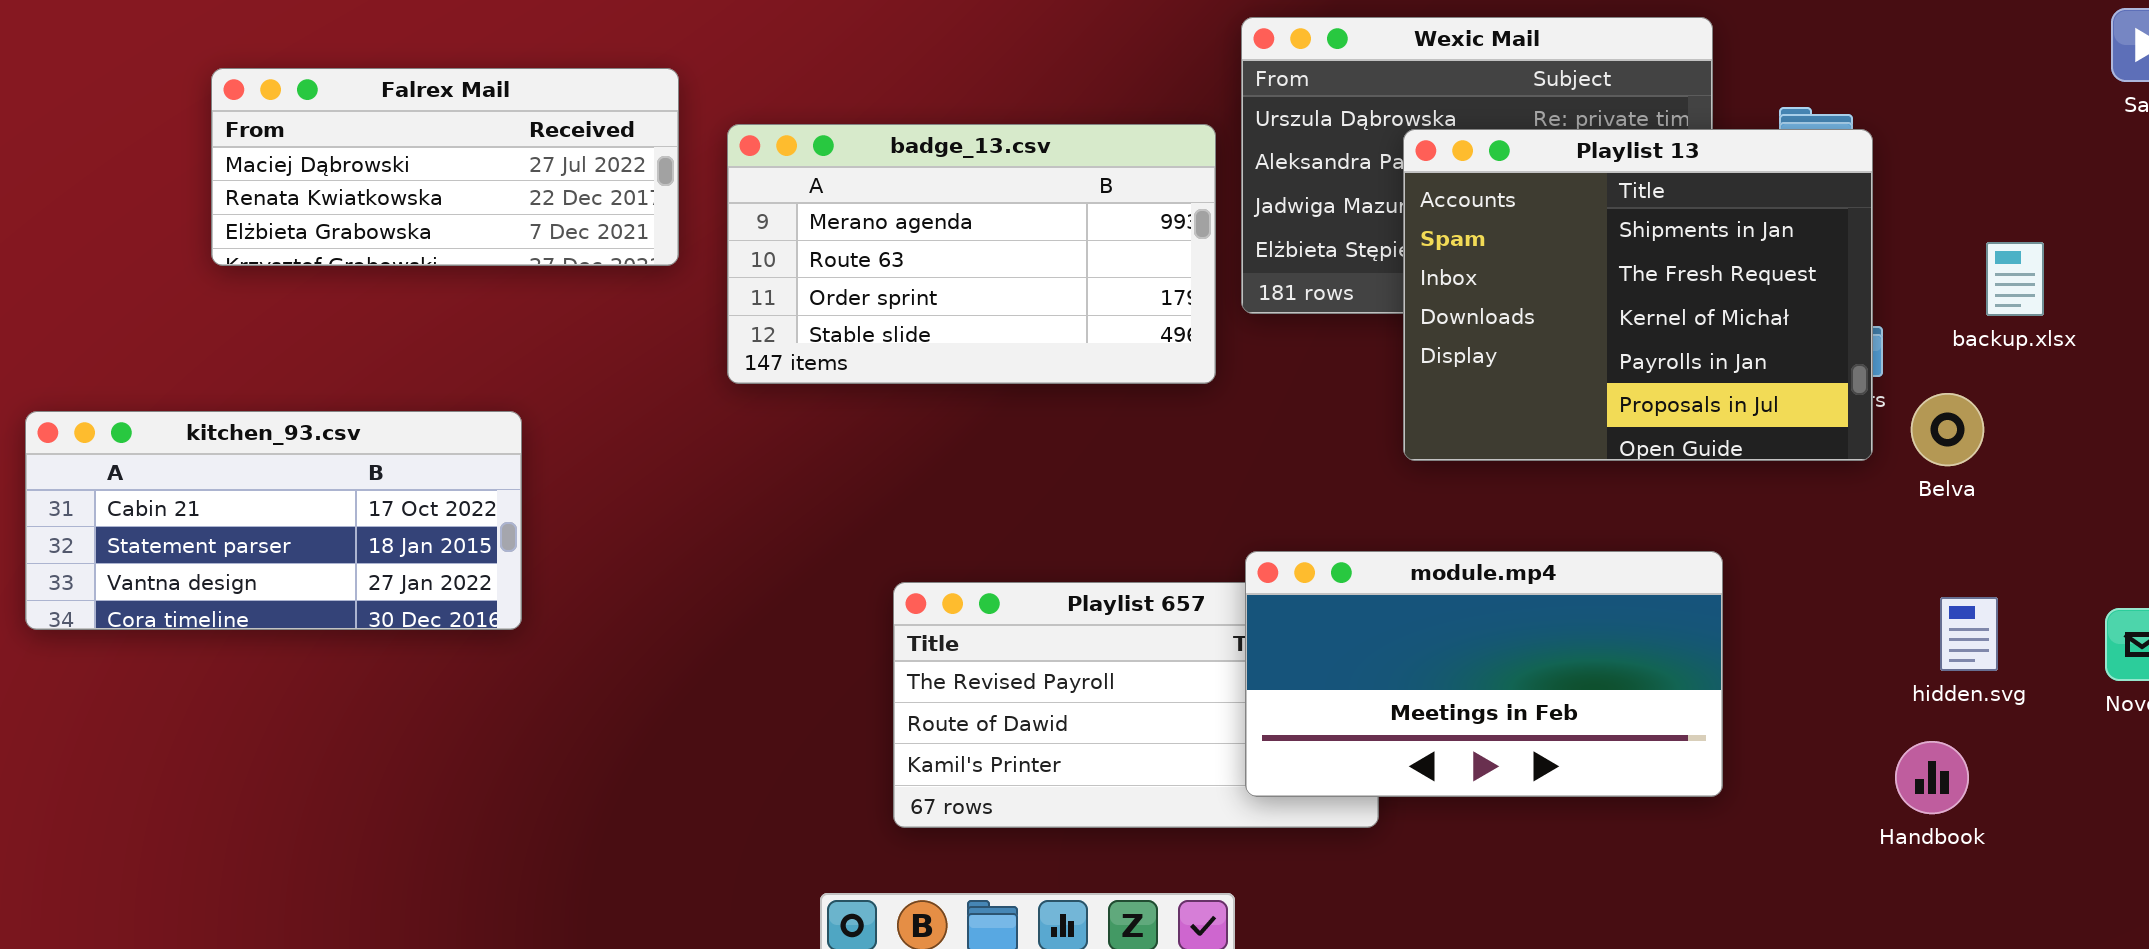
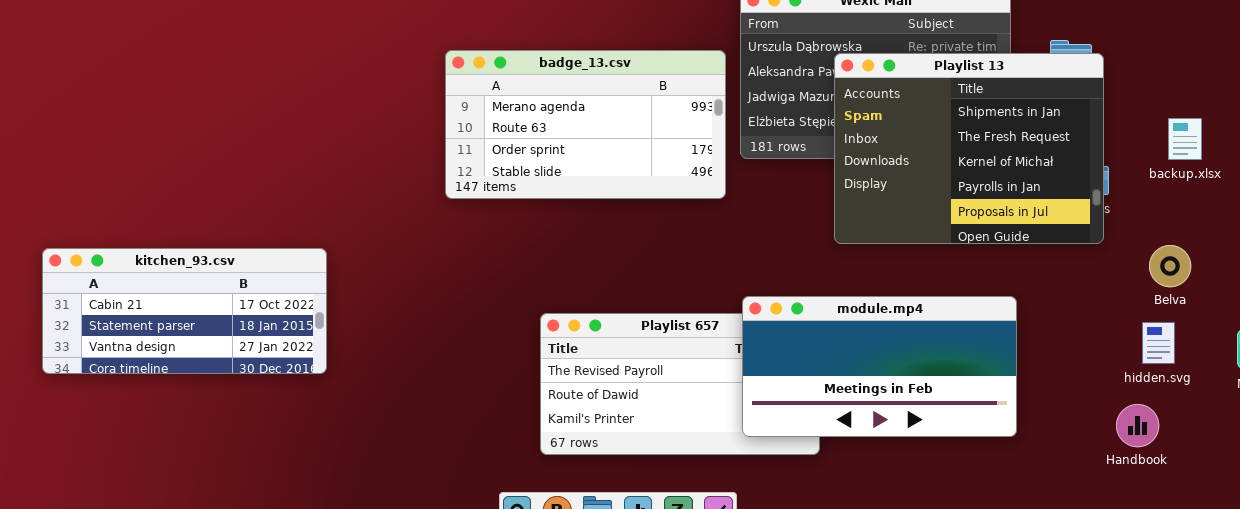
Falrex Mail: [211,68,679,266] -> none, closed
Belva: [1911,393,1984,466] -> [1149,245,1191,287], moved
kitchen_93.csv: [25,411,522,630] -> [42,248,327,374], moved

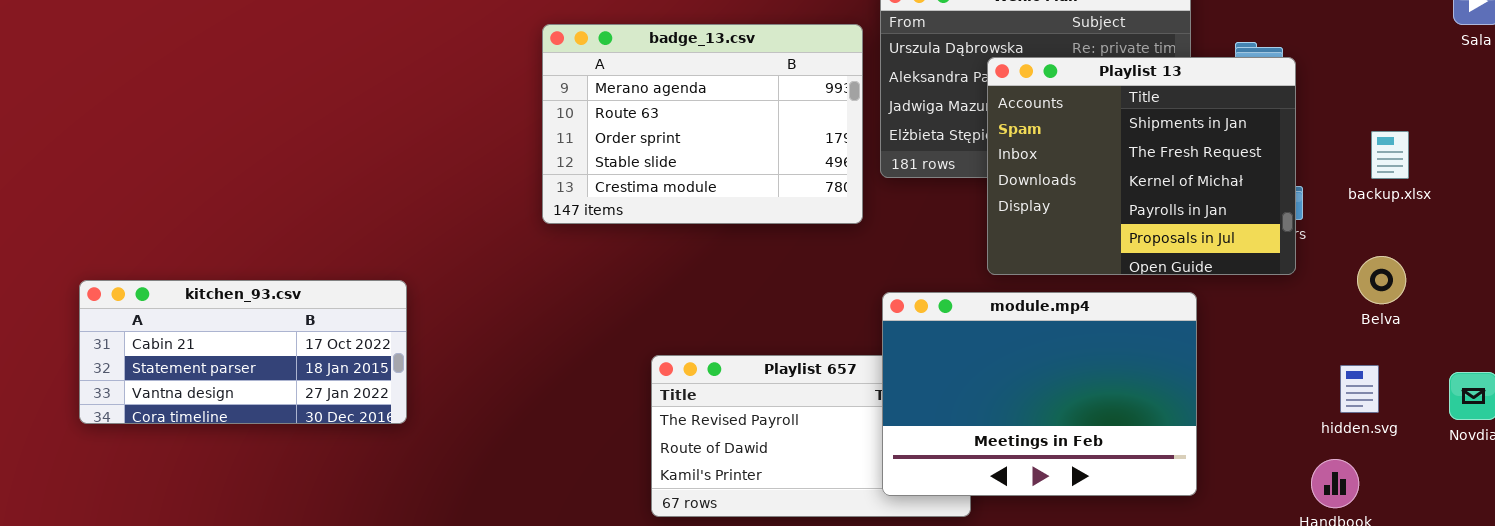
badge_13.csv: [445,50,726,199] -> [542,24,863,224], resized
Belva: [1149,245,1191,287] -> [1357,256,1406,304], moved
module.mp4: [742,296,1017,437] -> [882,292,1197,496], resized

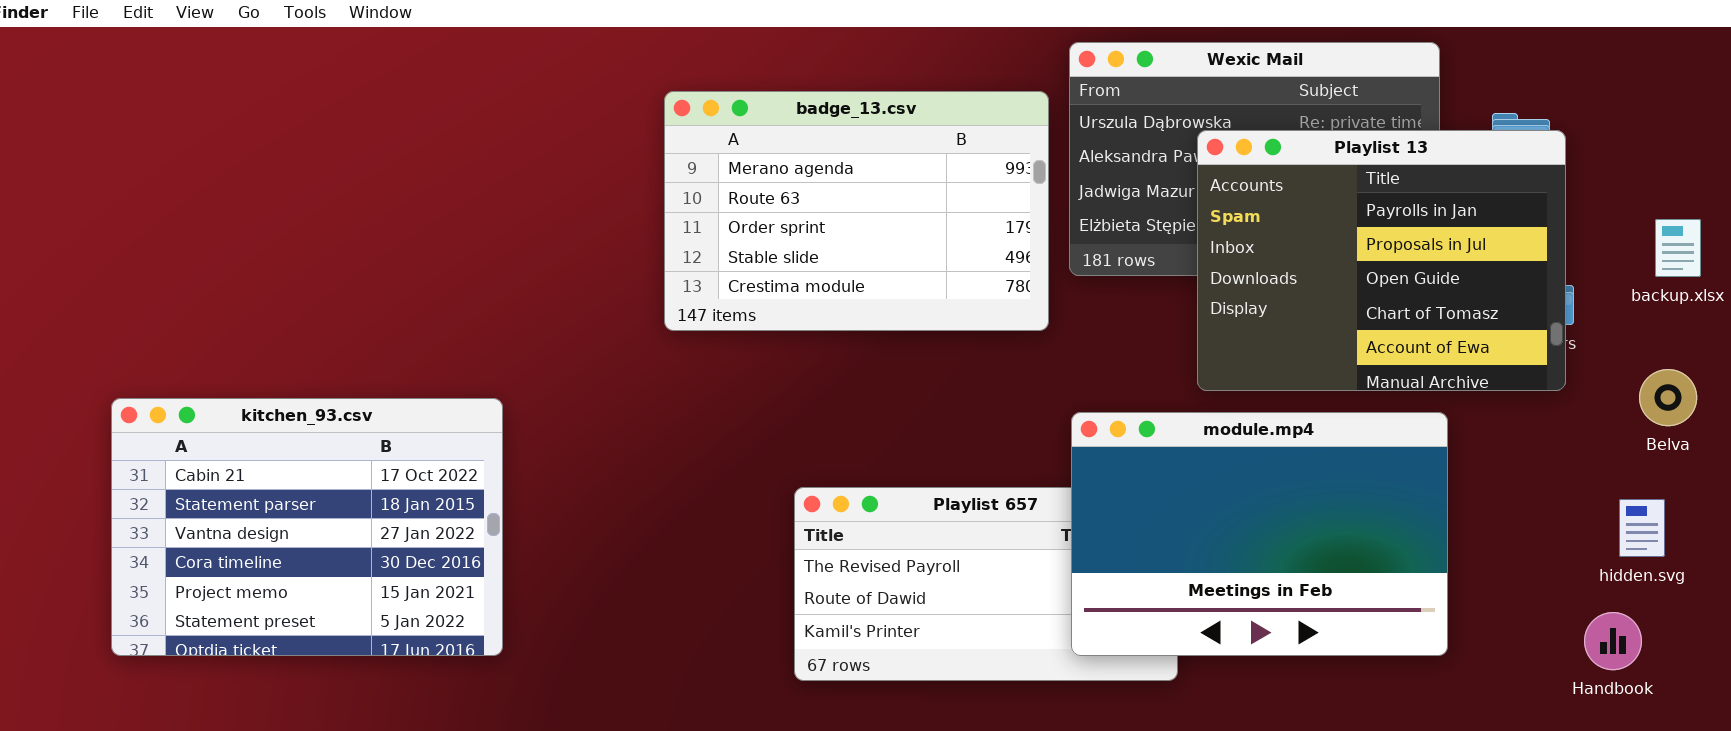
Playlist 13: [987,57,1296,275] -> [1197,130,1566,391], scrolled down 3 rows
kitchen_93.csv: [79,280,407,424] -> [111,398,503,656], resized

